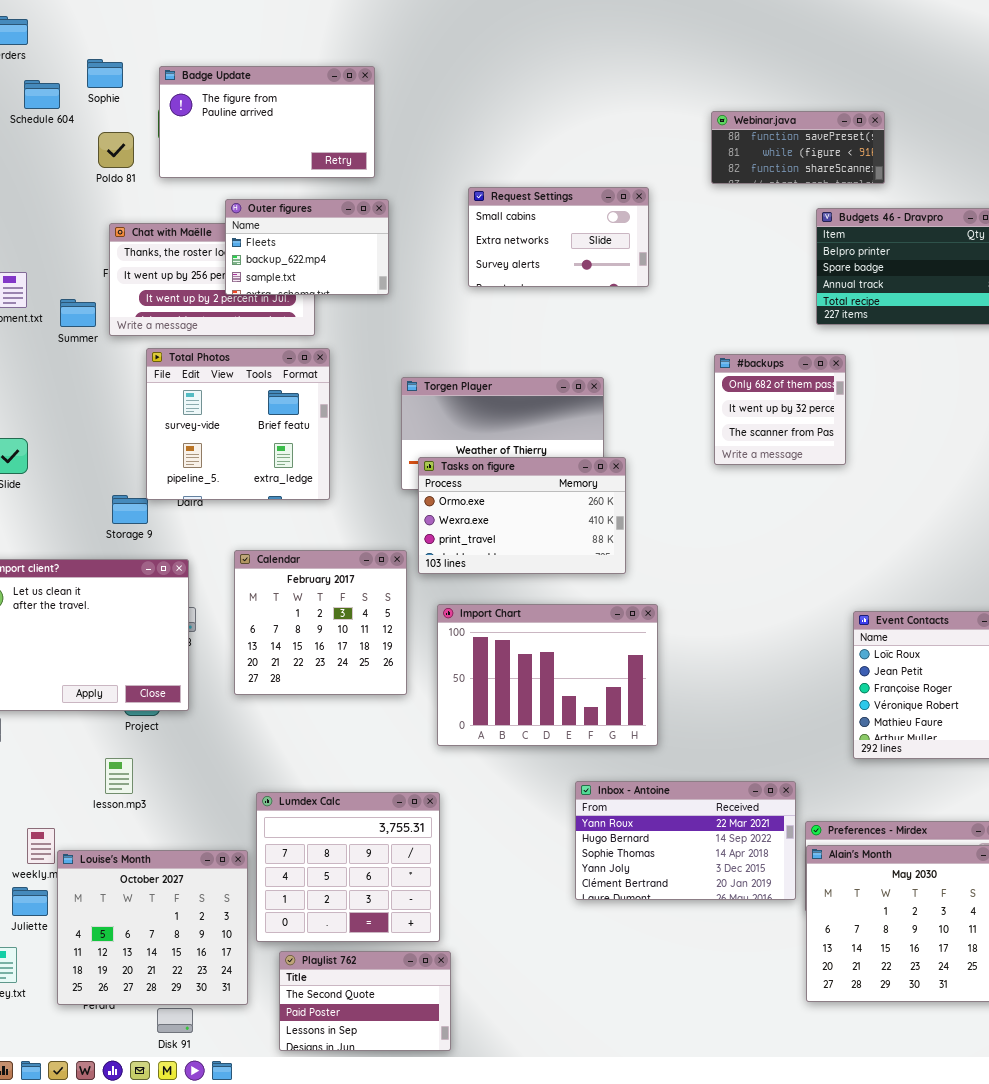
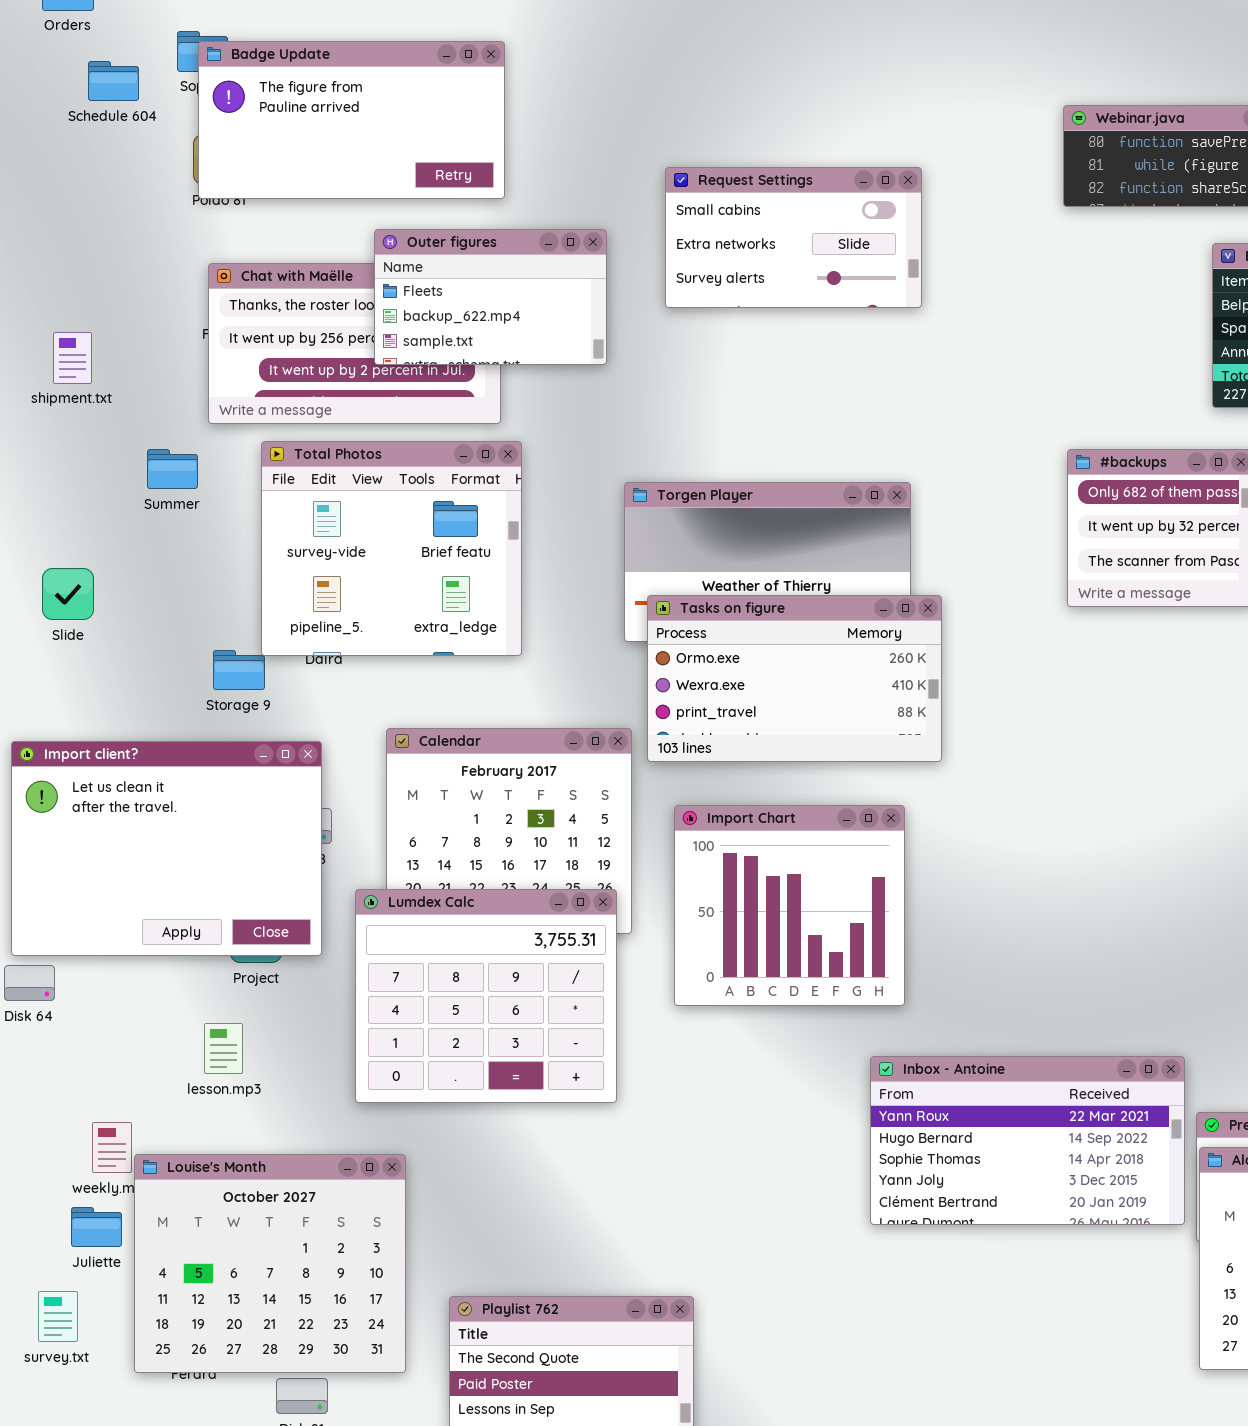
Badge Update: [159,66,375,178] -> [198,41,505,199], moved
Request Settings: [468,187,649,287] -> [665,167,922,308], moved
Summer: [60,299,96,327] -> [147,449,198,489], moved
Import Chart: [437,604,658,746] -> [674,805,905,1006], resized
Lumdex Calc: [256,792,440,942] -> [355,889,617,1103], moved

